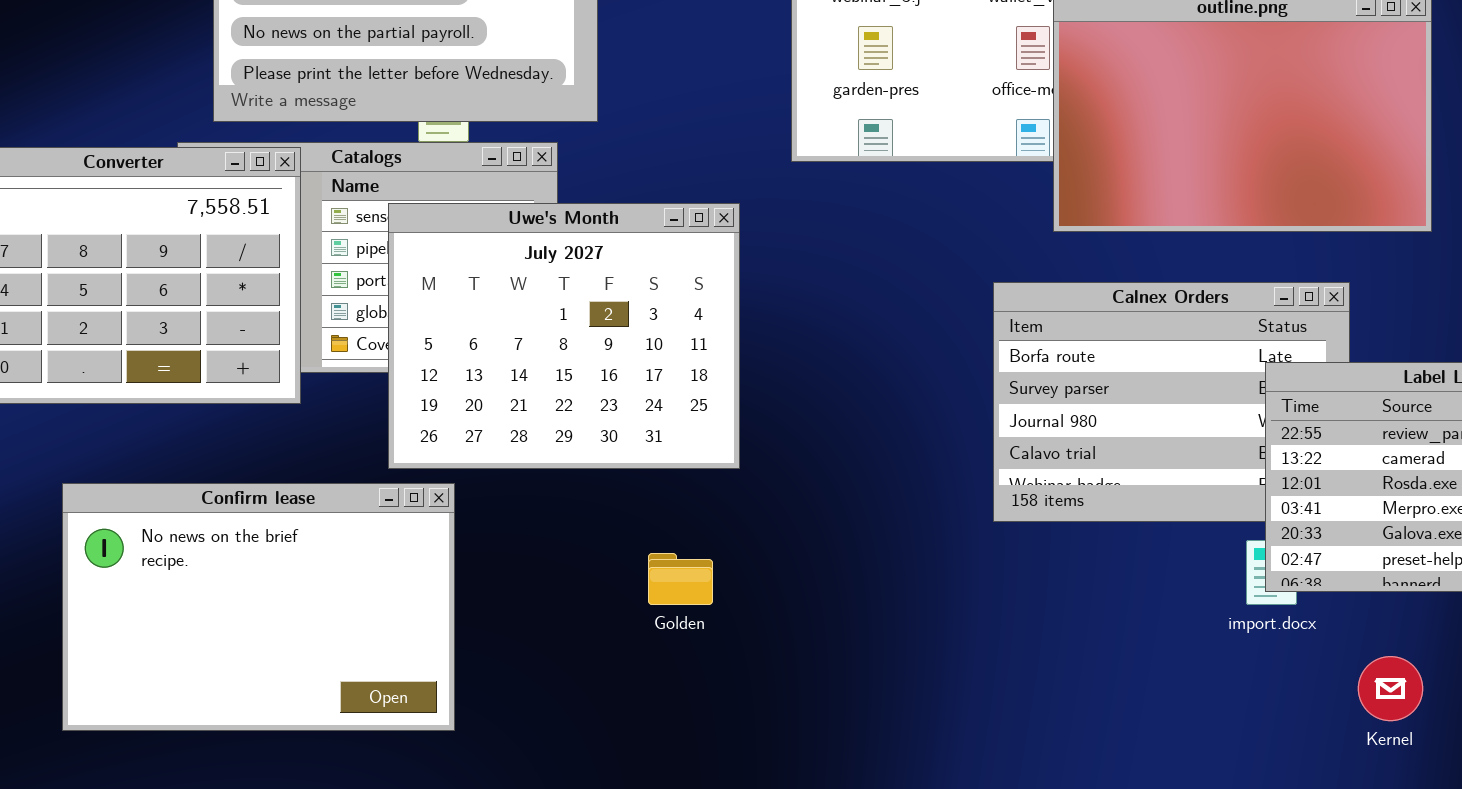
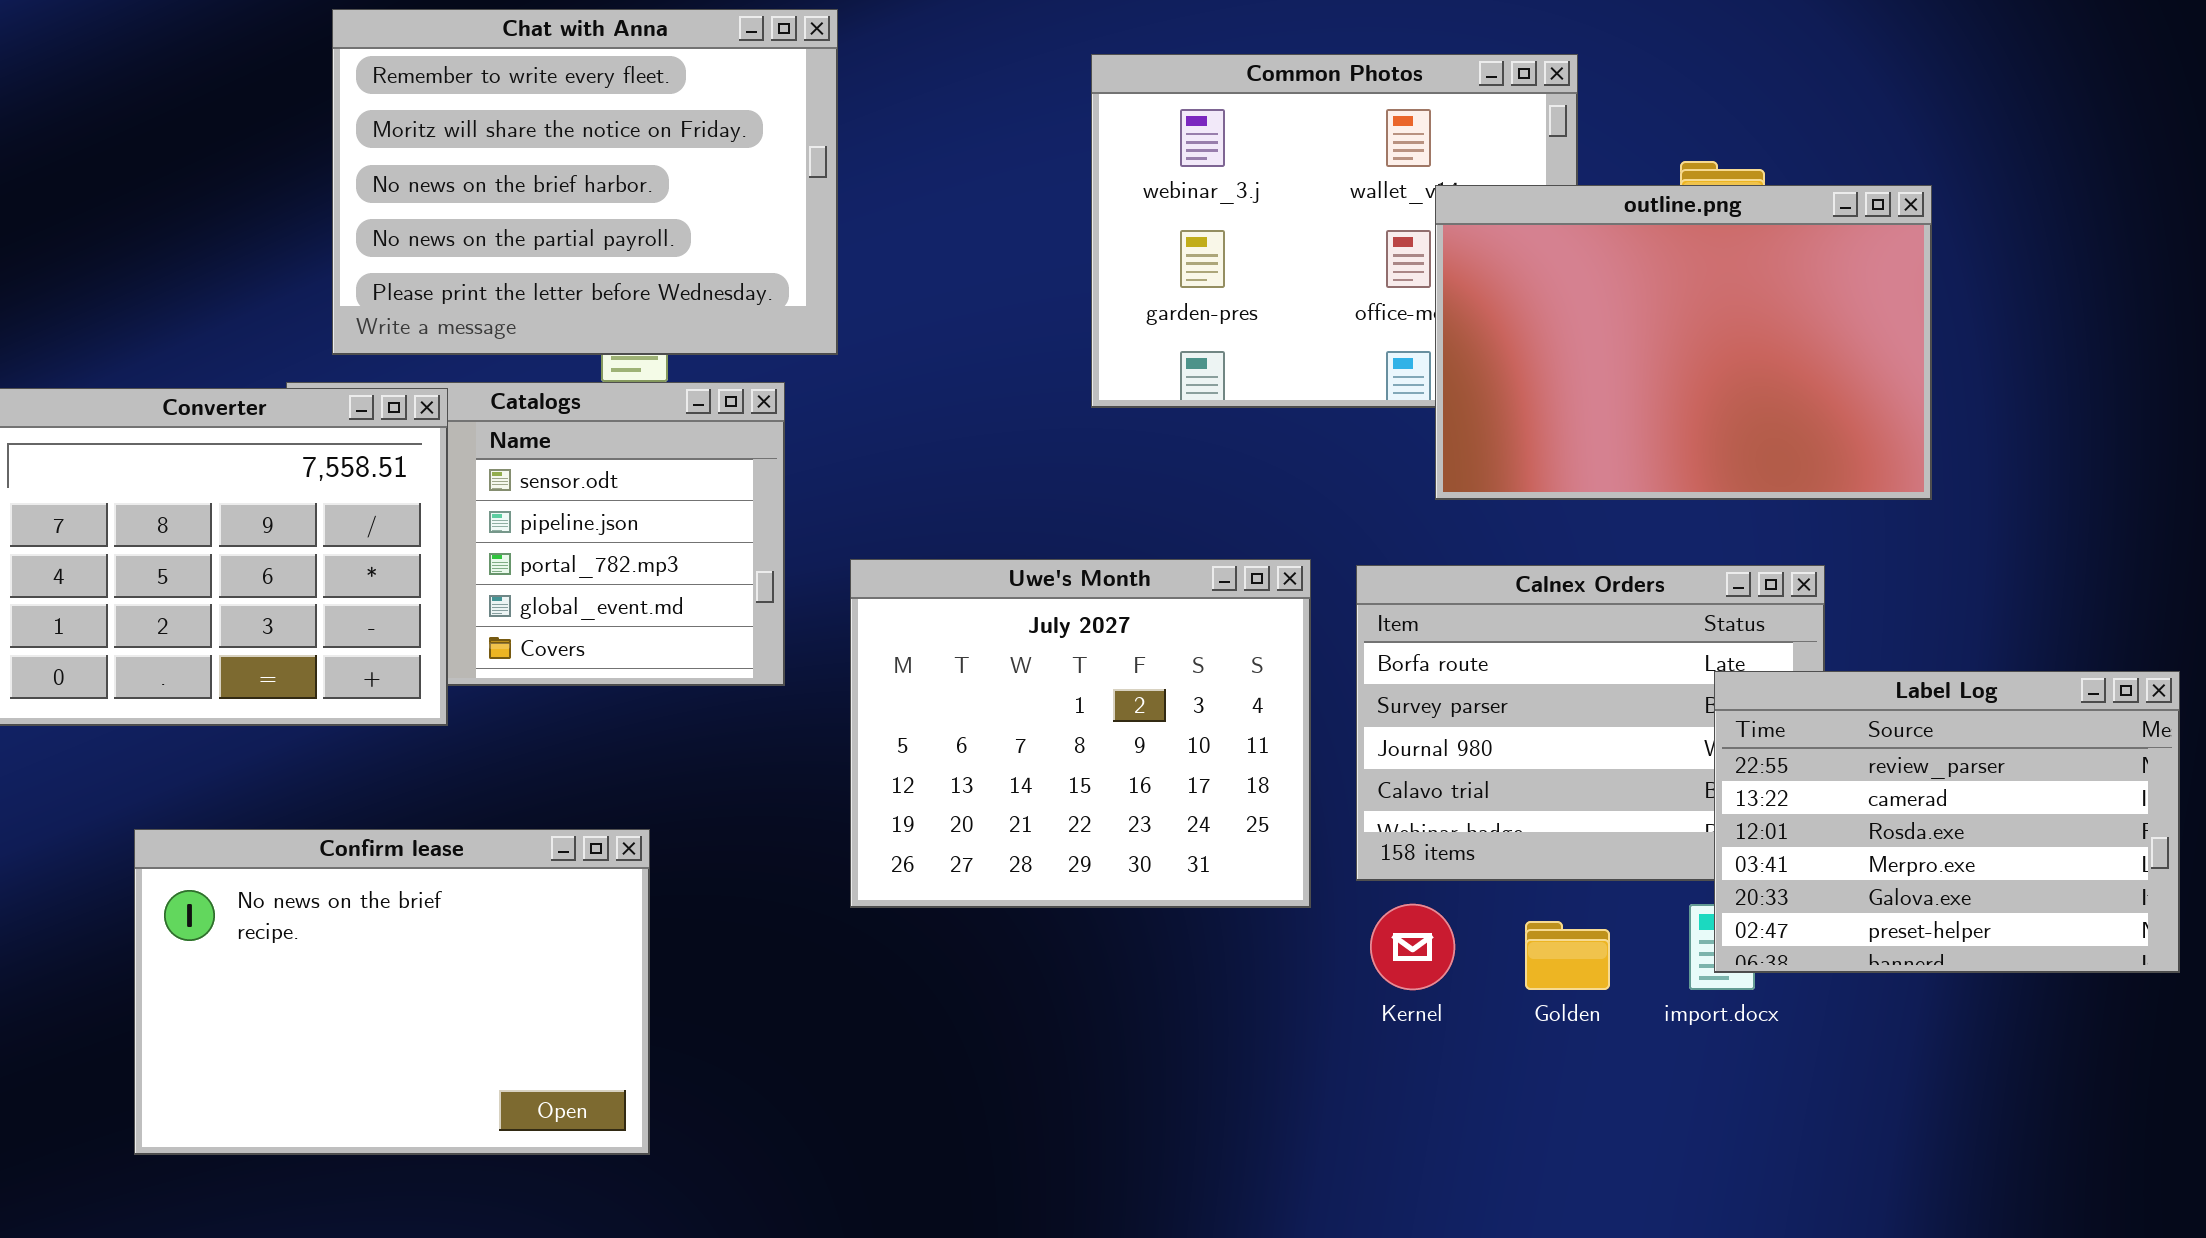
Uwe's Month: [388,203,740,469] -> [850,559,1311,908], moved
Golden: [648,553,713,605] -> [1525,921,1610,990], moved
Kernel: [1358,656,1423,721] -> [1370,904,1455,990], moved

